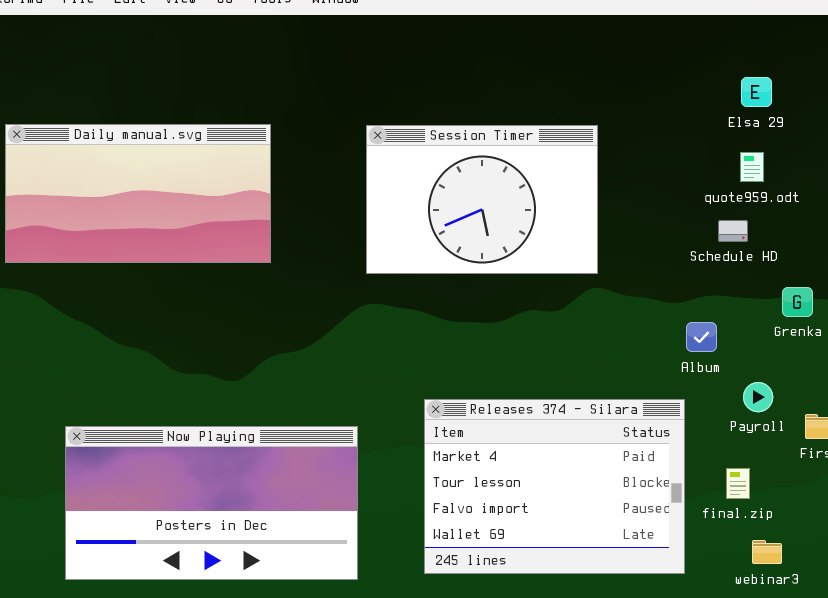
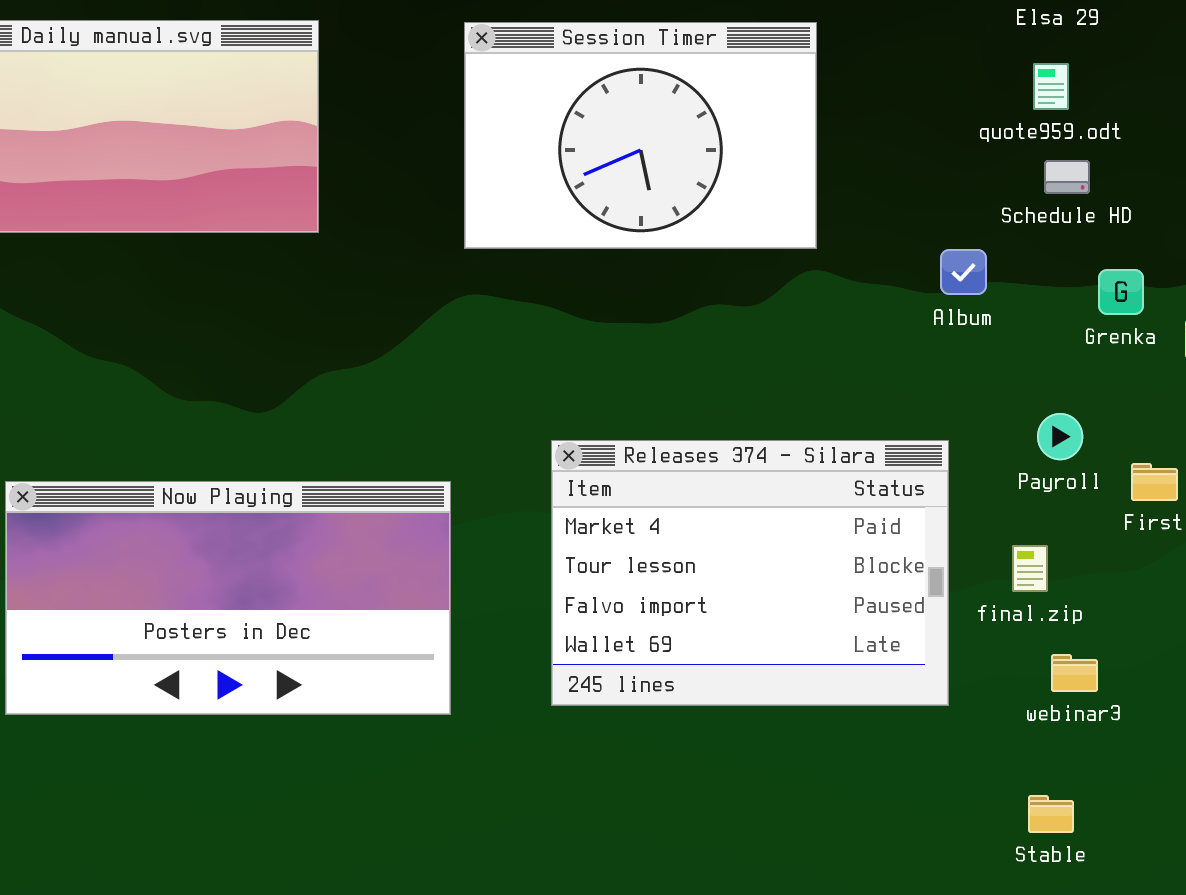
Schedule HD: [718,220,748,242] -> [1044,160,1090,194], moved
Album: [686,322,717,352] -> [940,249,987,295], moved

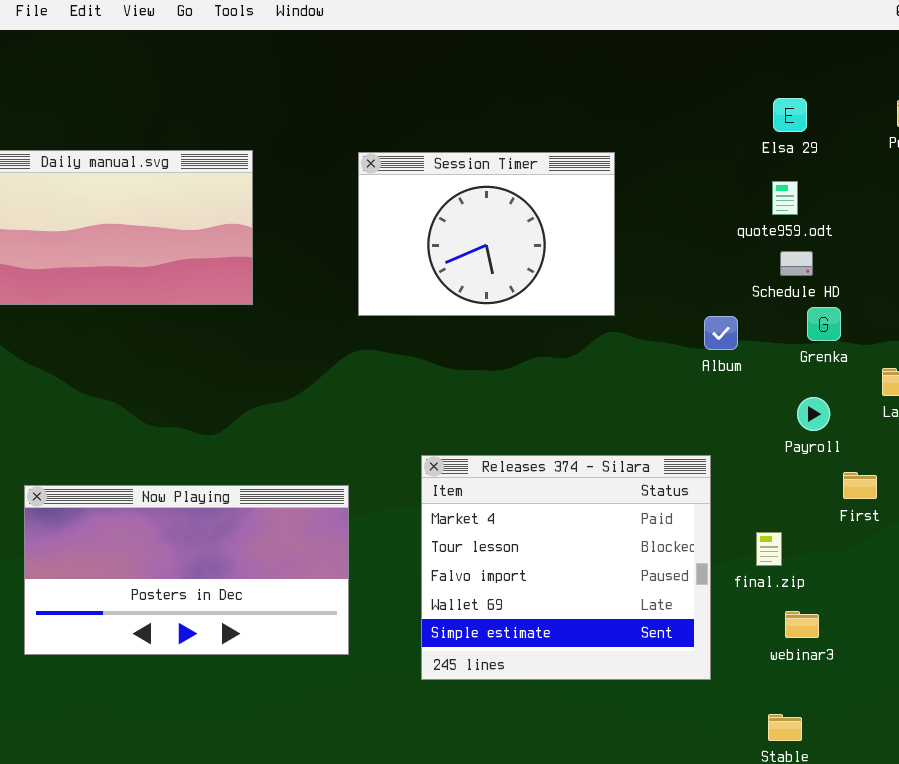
Grenka: [1098,269,1144,315] -> [807,307,841,341], moved
Payroll: [1037,413,1083,460] -> [797,397,830,431], moved
Releases 374 - Silara: [551,440,949,706] -> [421,455,711,680], resized

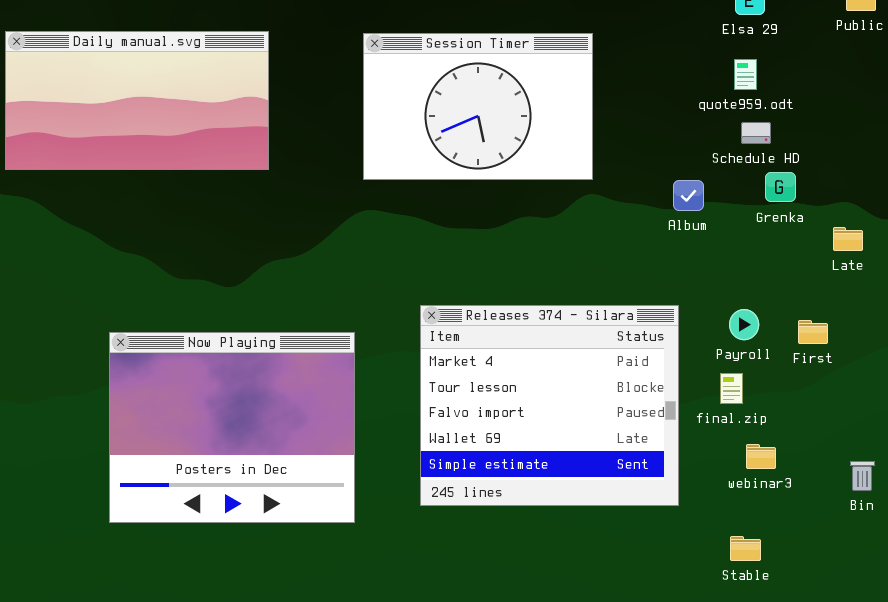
Payroll: [797,397,830,431] -> [729,309,759,340], moved
Now Playing: [24,485,349,655] -> [109,332,355,523], resized

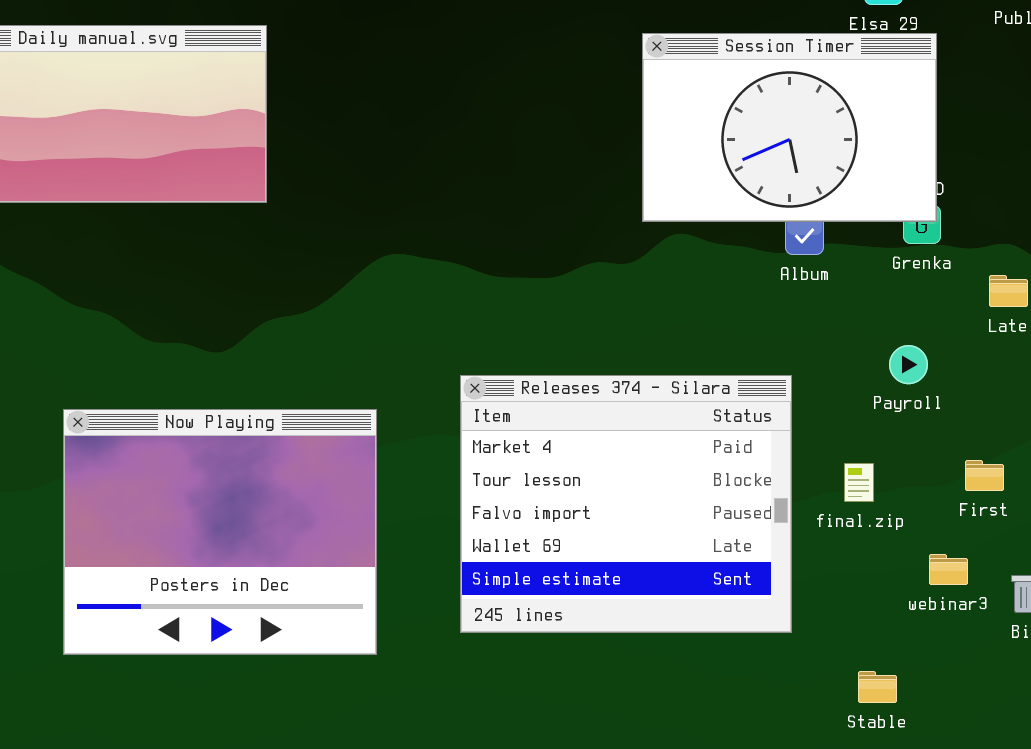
Session Timer: [363,33,593,180] -> [642,33,937,222], moved
Payroll: [729,309,759,340] -> [889,345,928,384], moved
First: [798,320,828,344] -> [965,460,1004,491], moved
webinar3: [746,444,776,469] -> [929,554,968,585], moved

